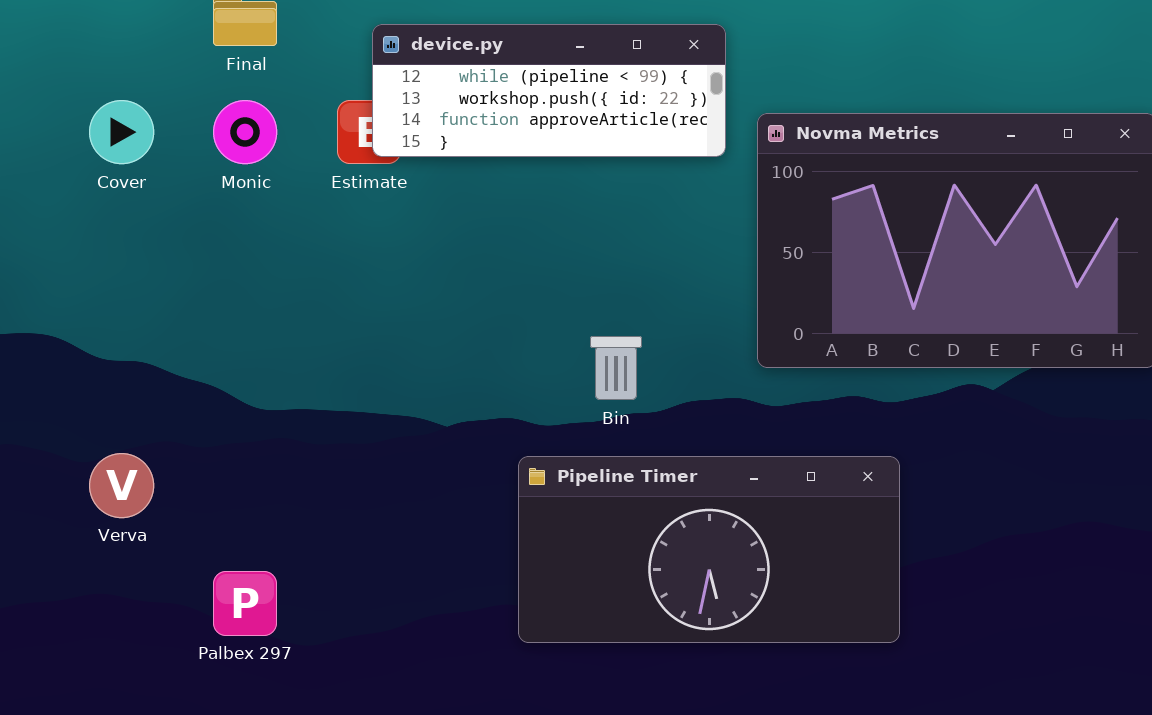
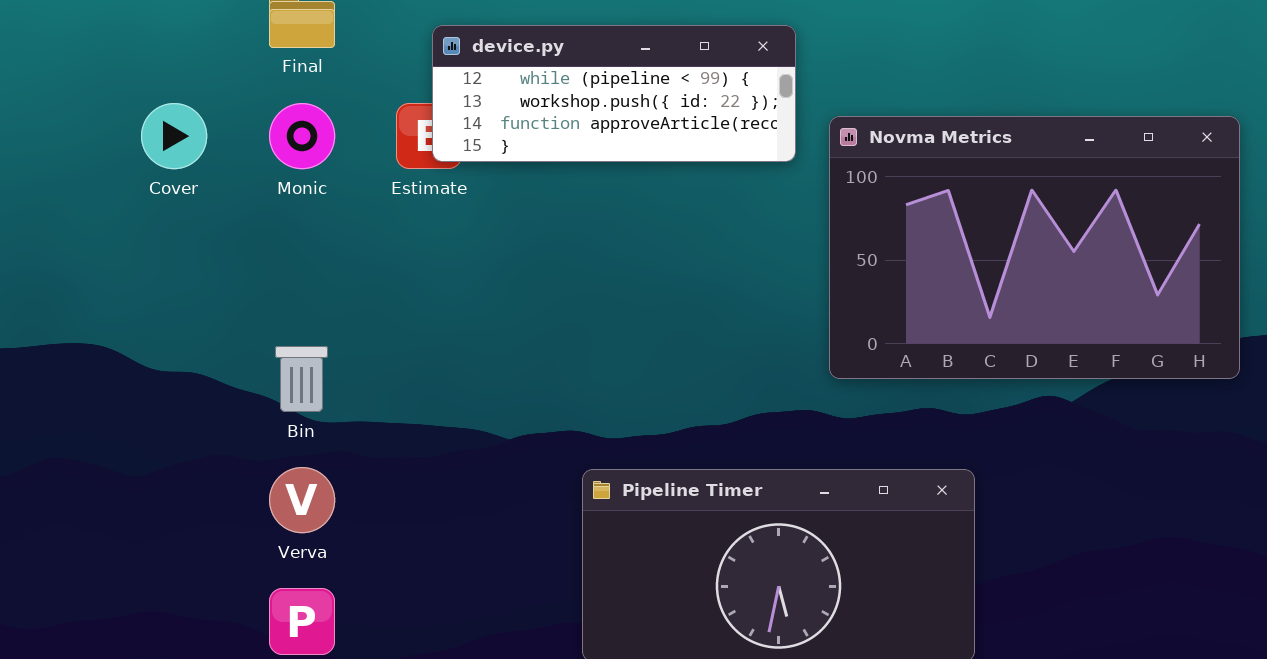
Bin: [590,336,642,400] -> [275,346,328,412], moved
Verva: [89,453,154,518] -> [269,467,335,533], moved

